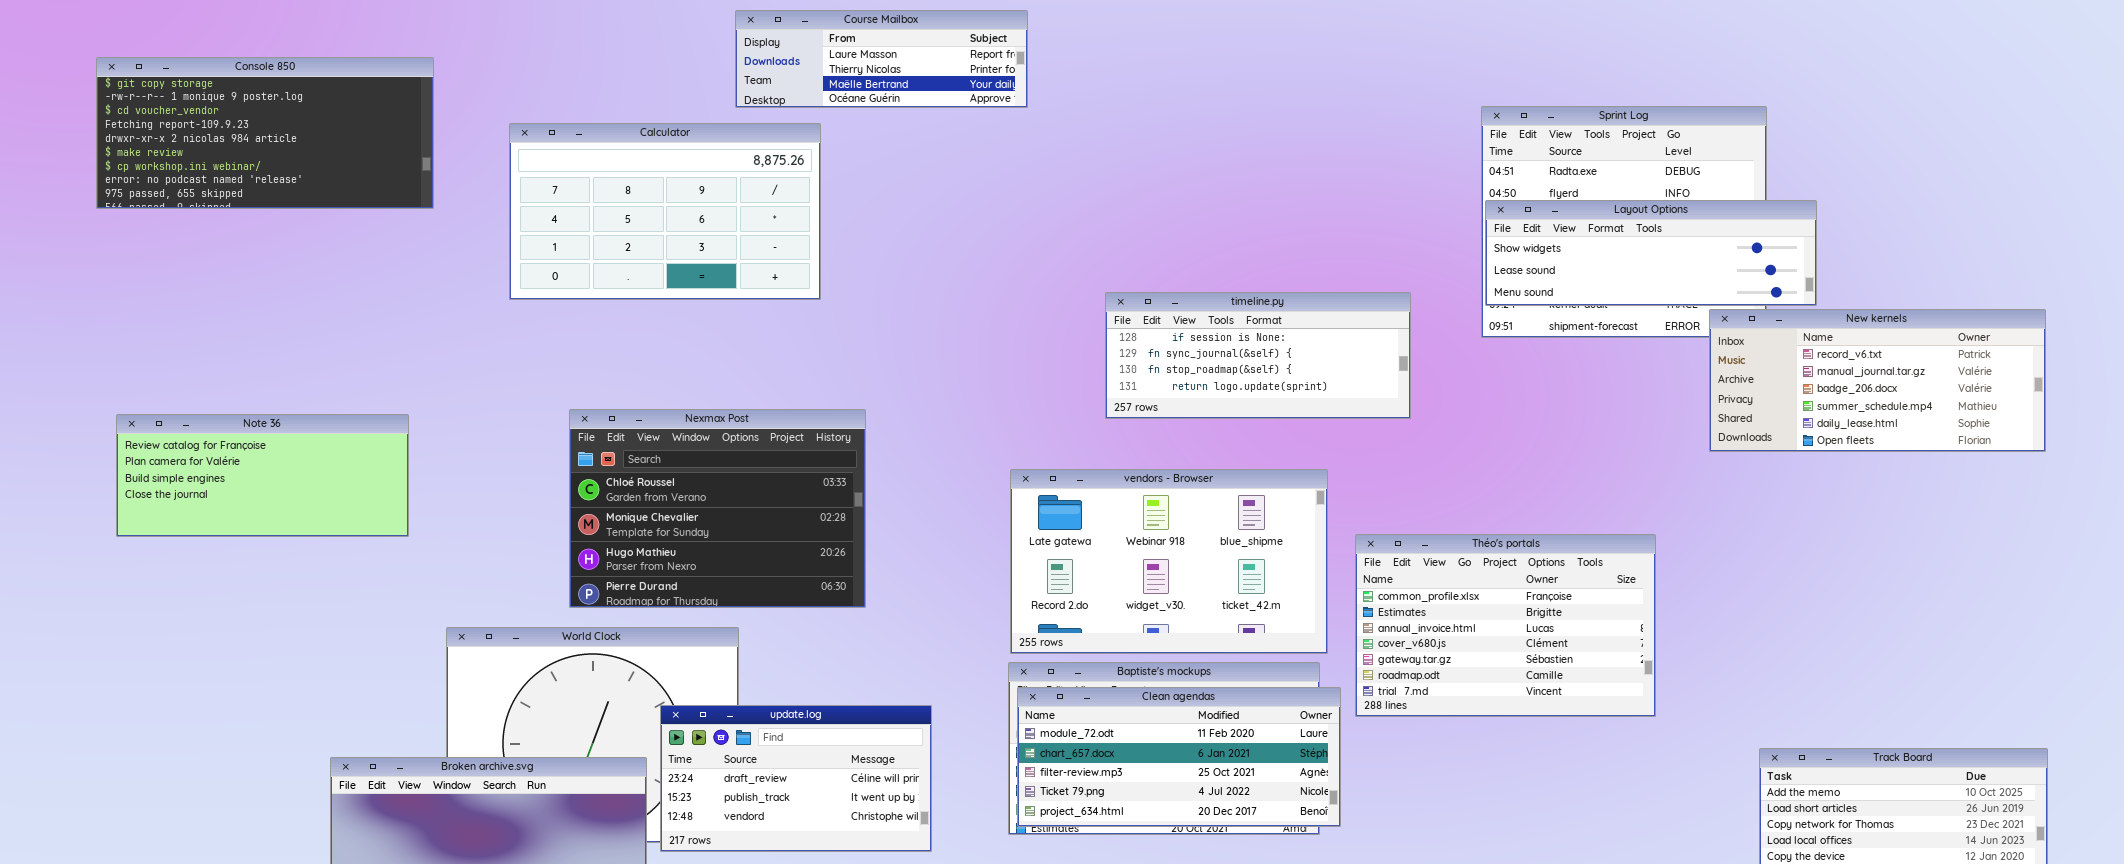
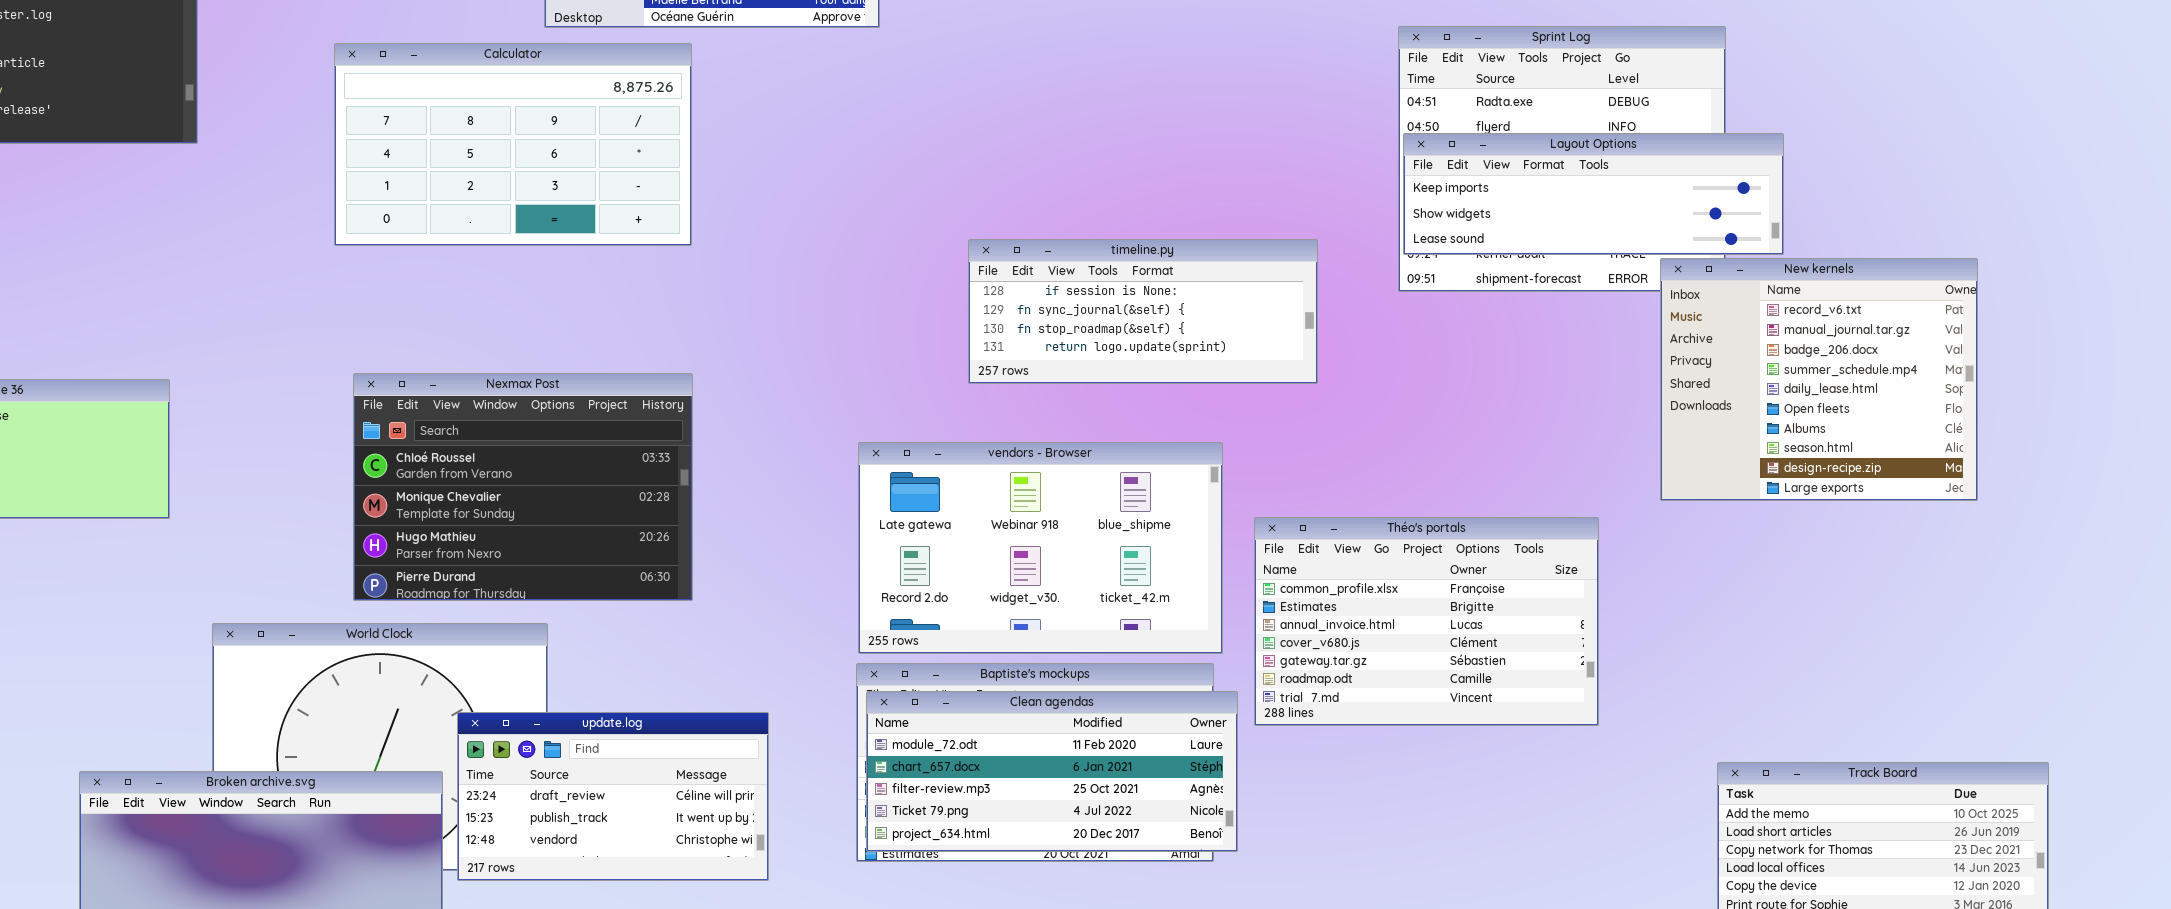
Calculator: [509,123,821,300] -> [334,43,692,246], moved
Layout Options: [1485,200,1817,306] -> [1403,133,1784,255], scrolled up 1 row
New kernels: [1709,309,2046,452] -> [1660,258,1978,501], resized

